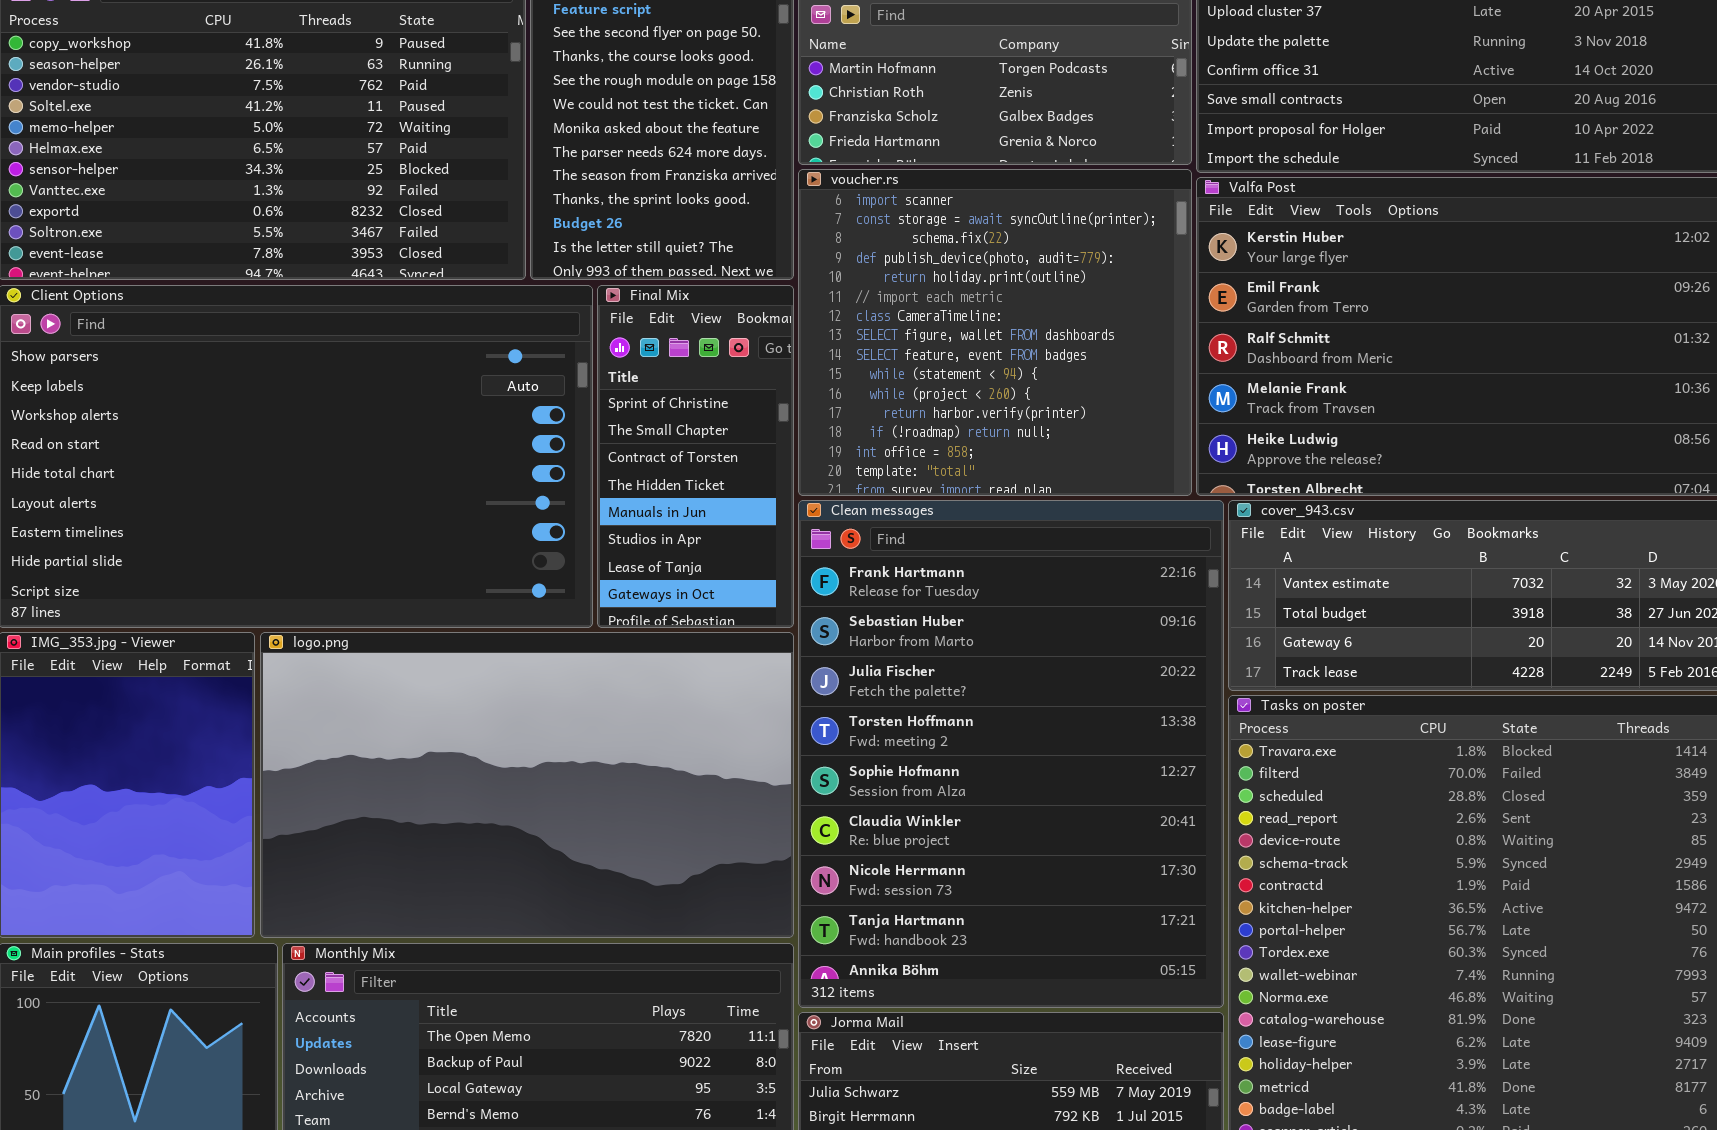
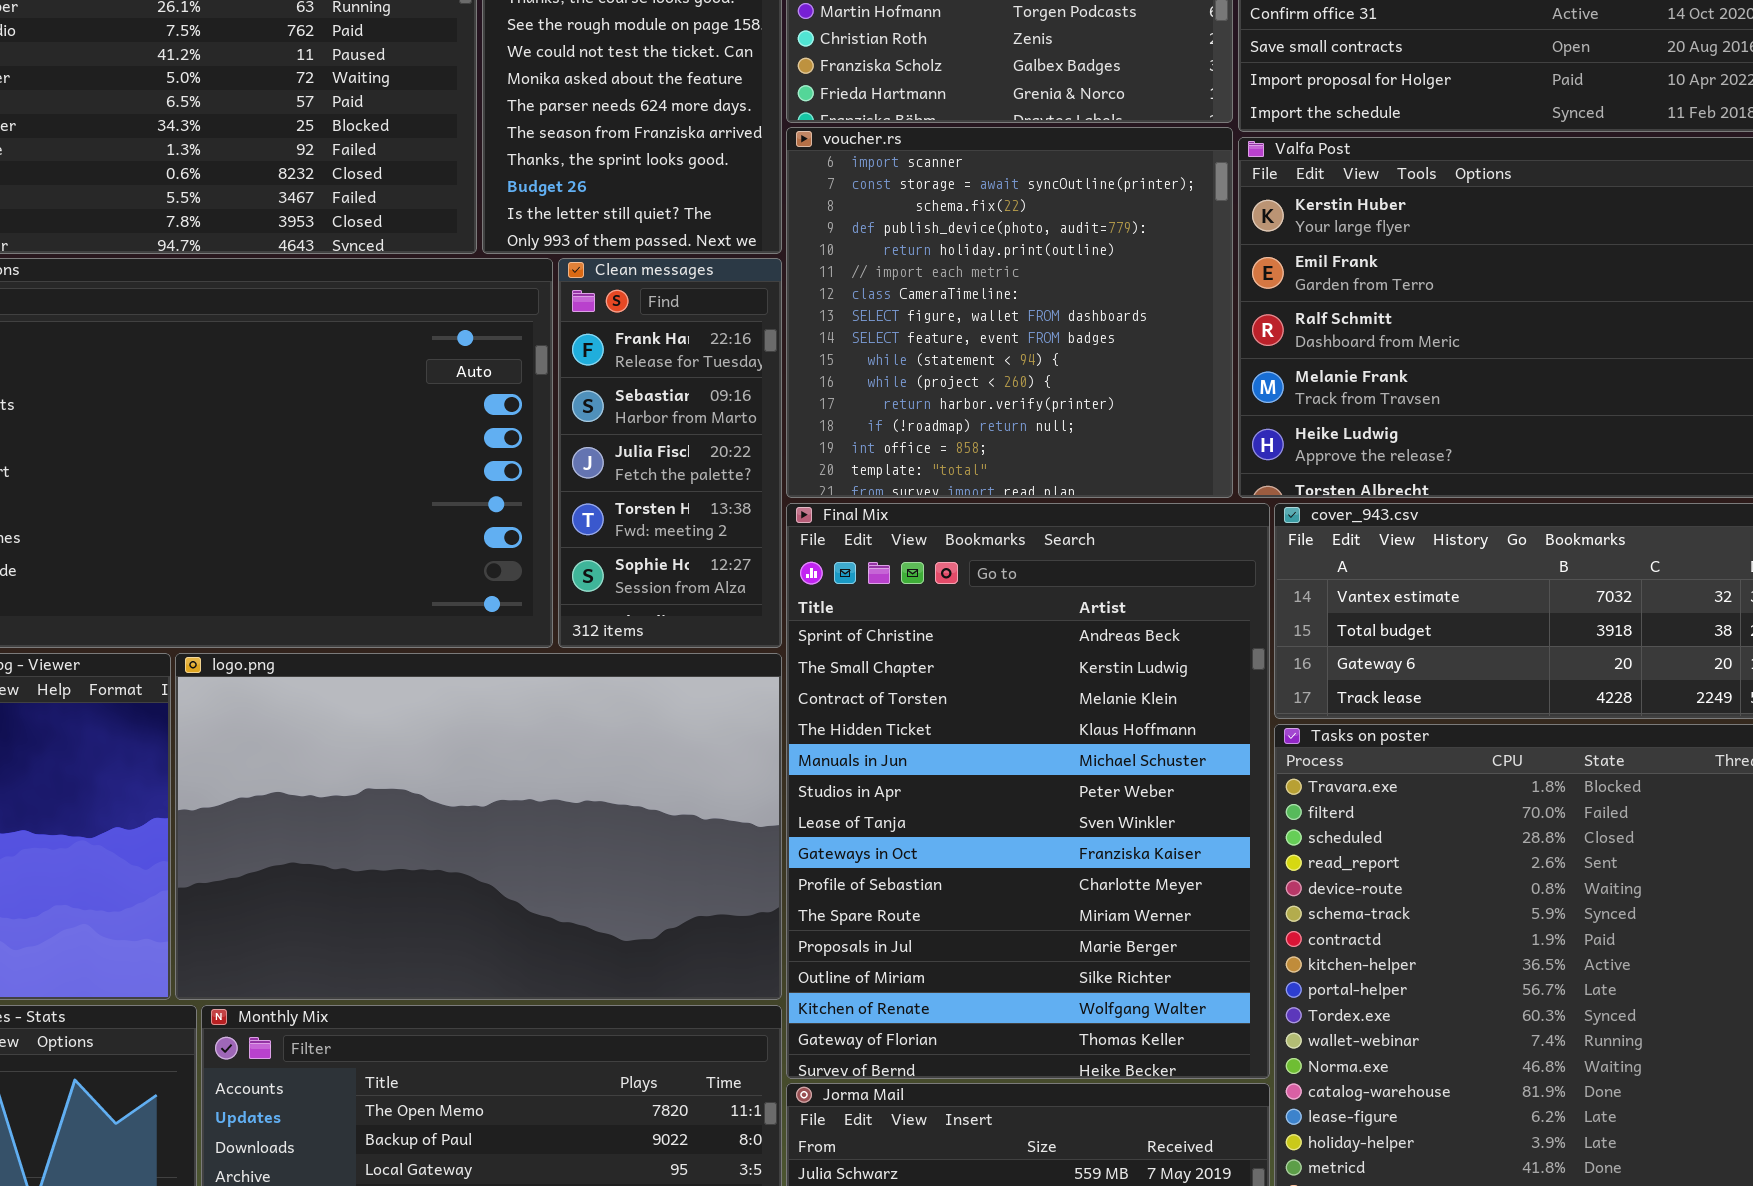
Final Mix: [597,285,794,628] -> [786,503,1270,1079], moved, resized
Clean messages: [798,500,1224,1008] -> [558,258,782,648], moved, resized

